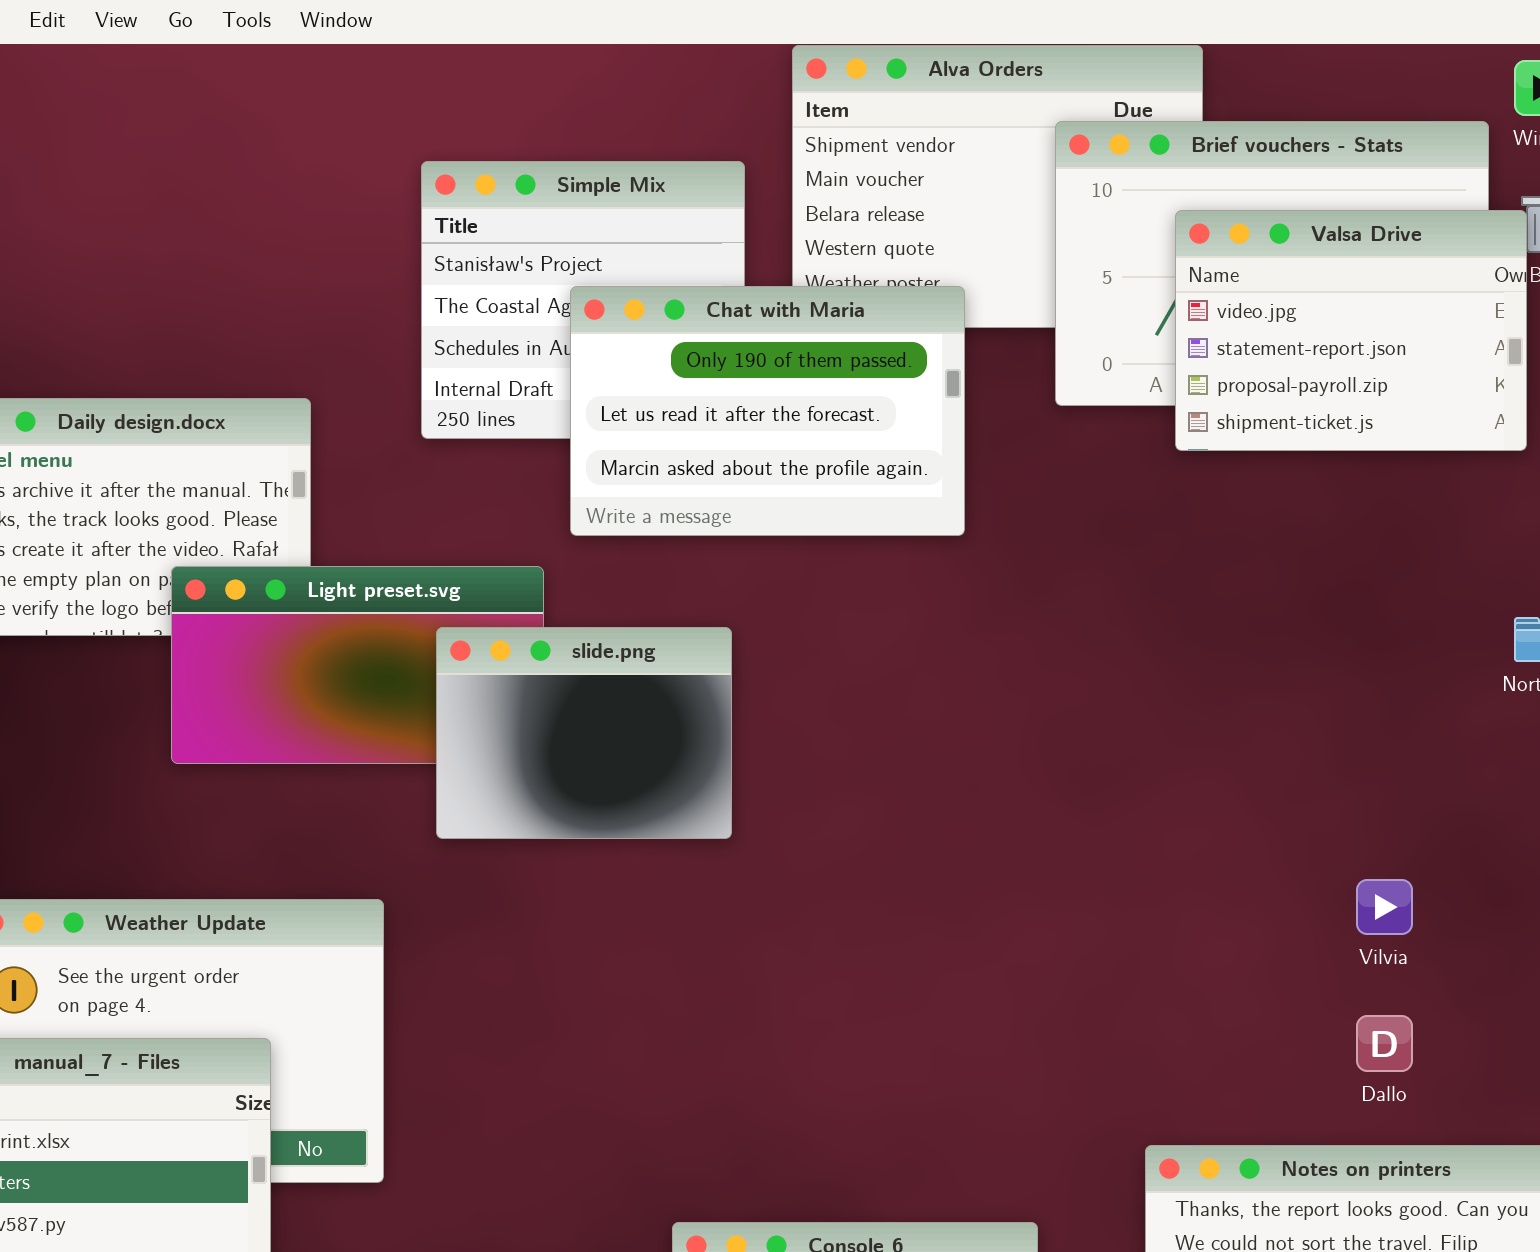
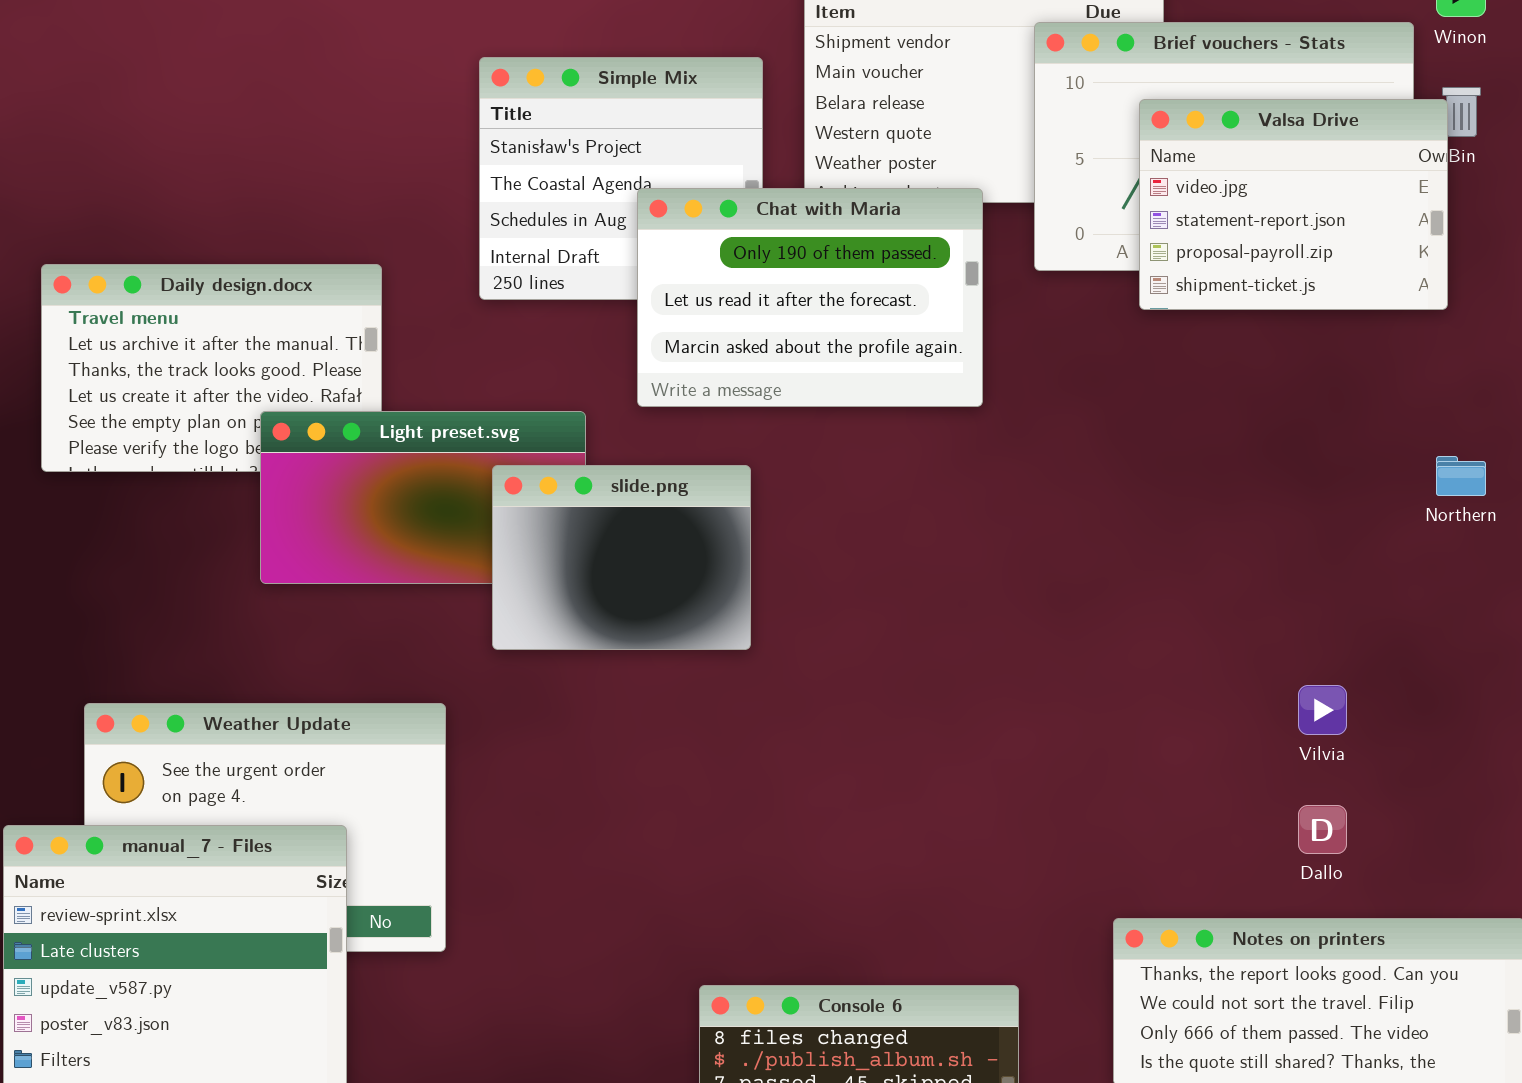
Chat with Maria: [570,286,965,536] -> [637,188,983,407], moved

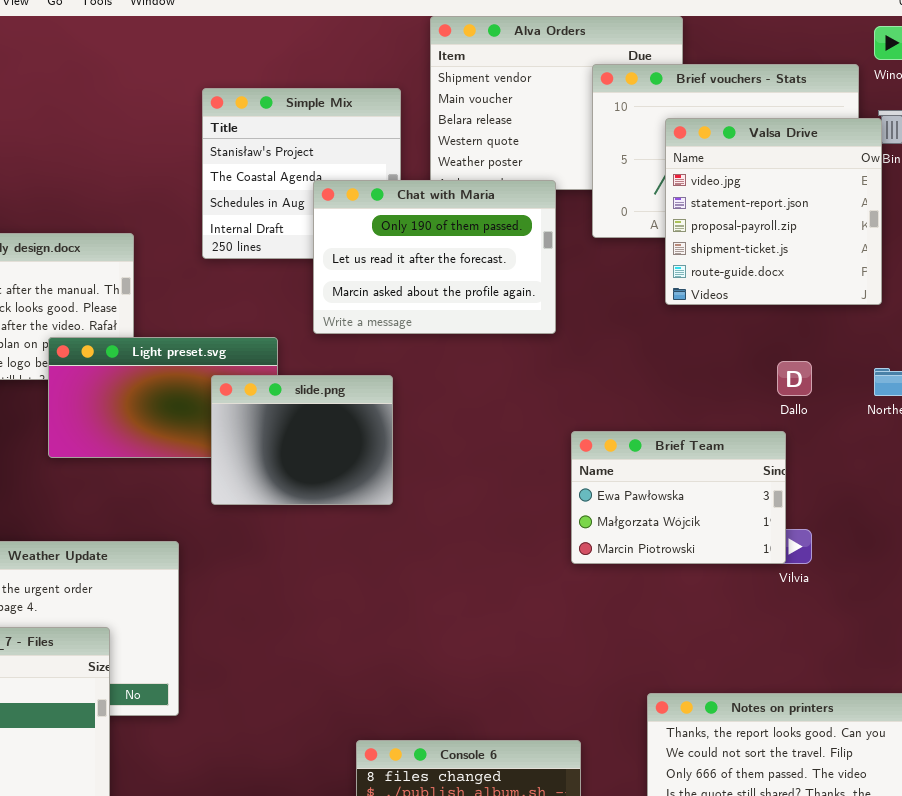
Valsa Drive: [1139,99,1448,310] -> [665,118,882,305], resized
Brief Team: none -> [571,431,786,564], opened
Dallo: [1298,805,1347,854] -> [777,361,812,396], moved

